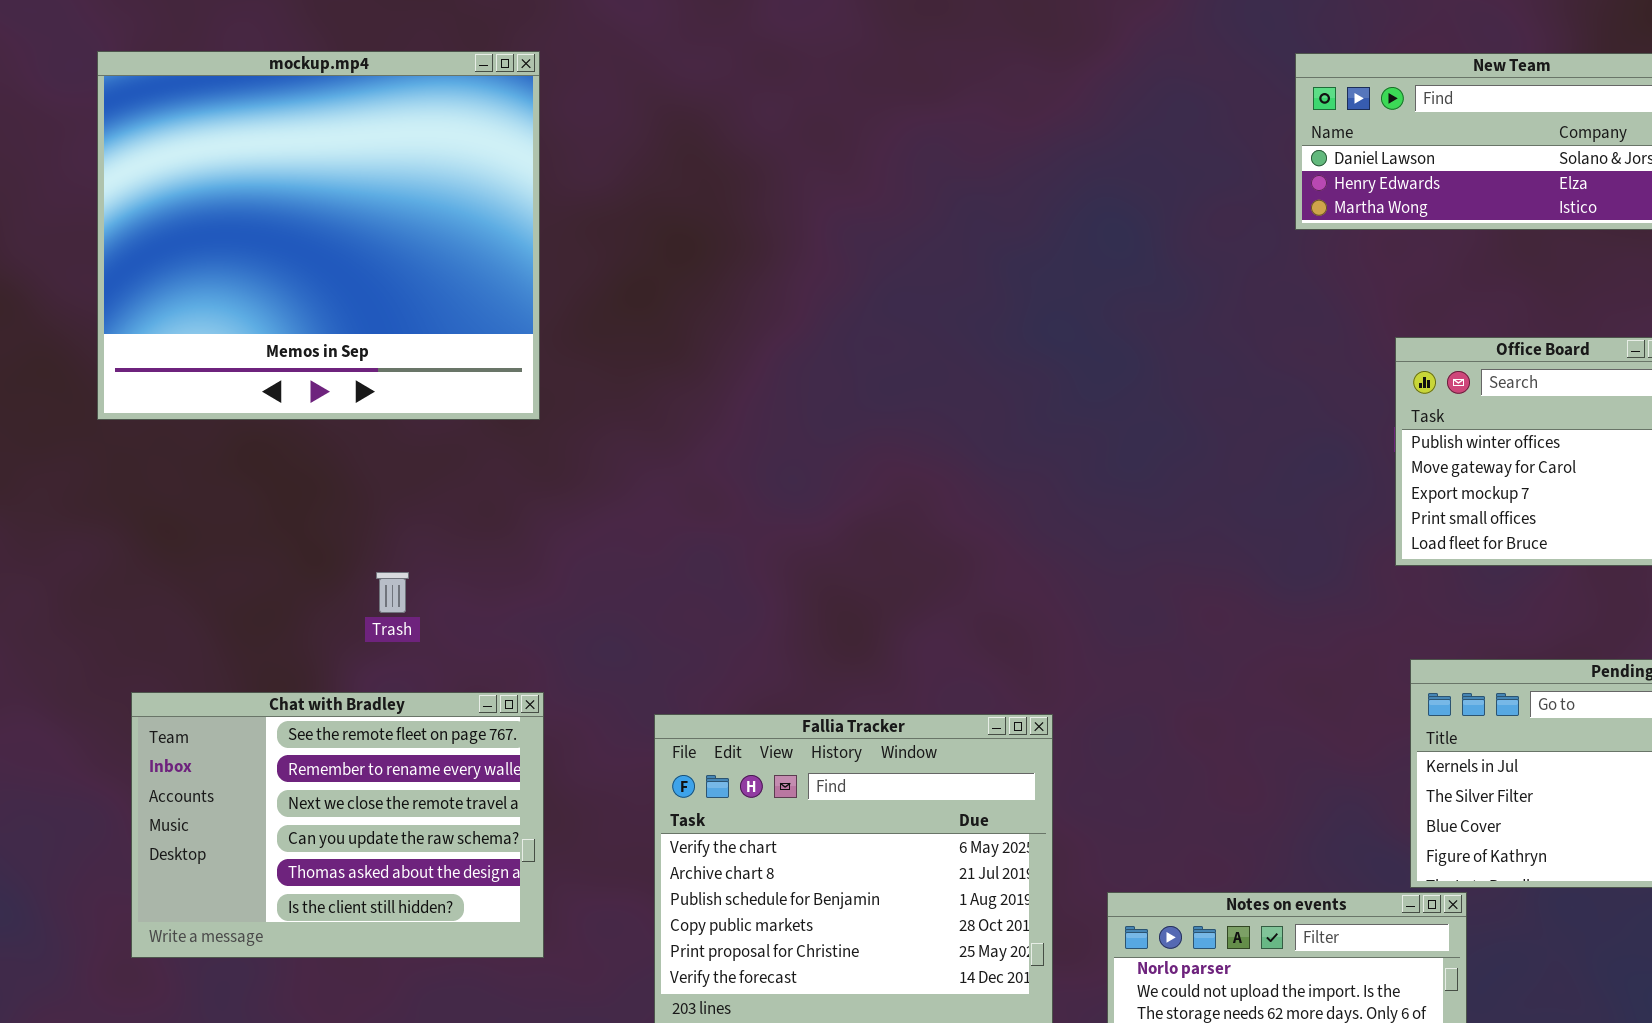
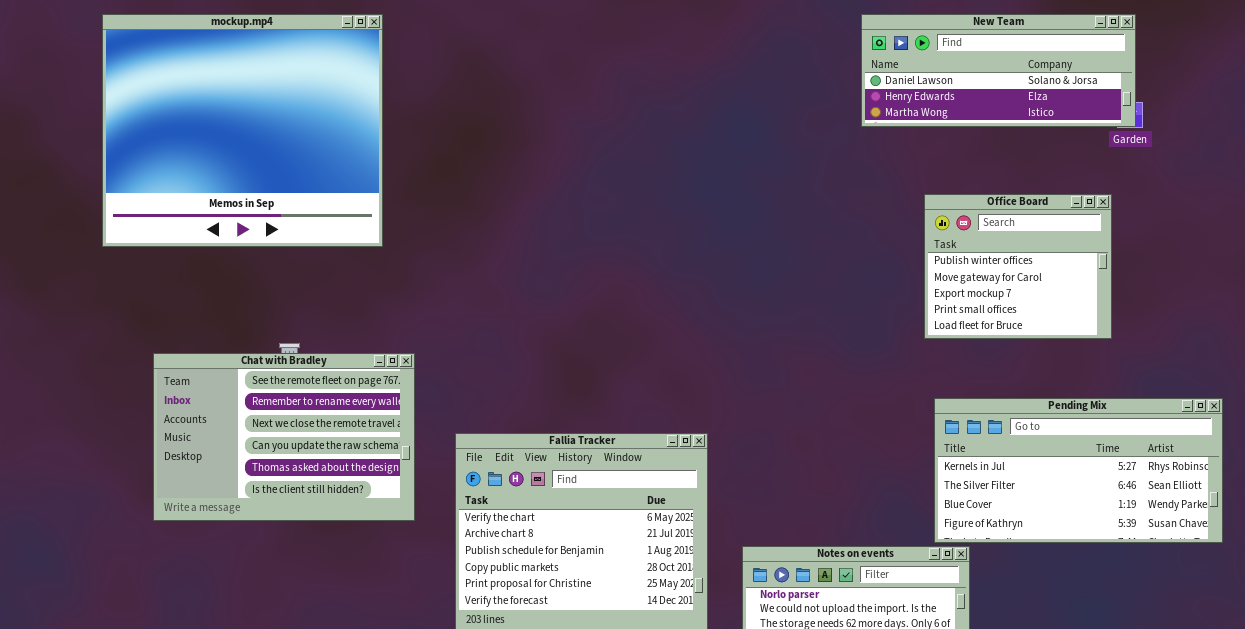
Chat with Bradley: [131,692,544,958] -> [153,353,415,521], moved

